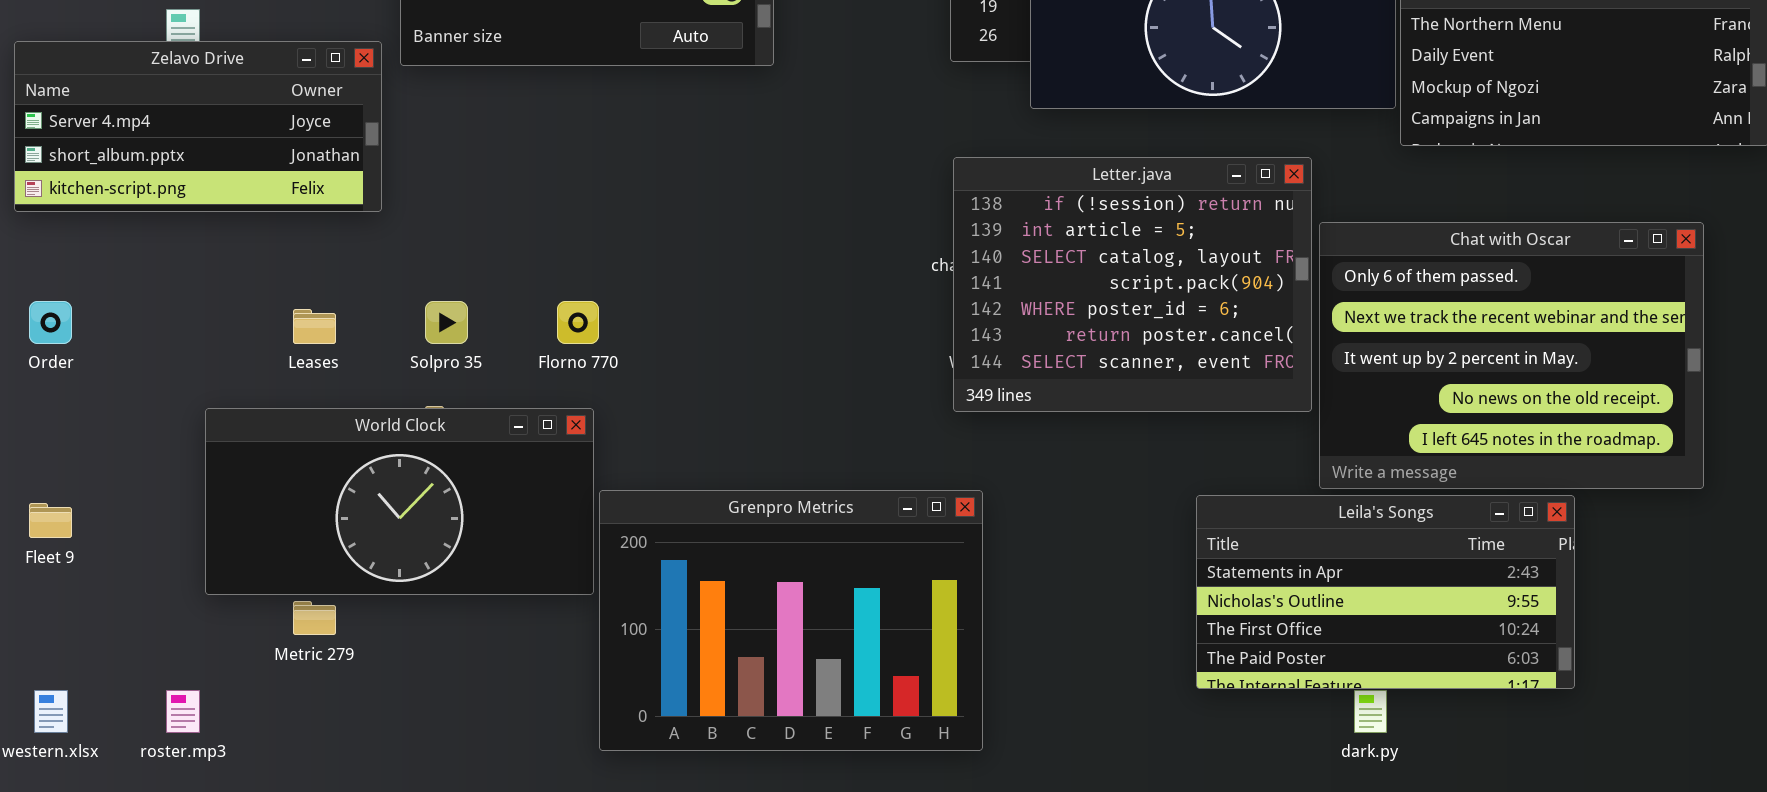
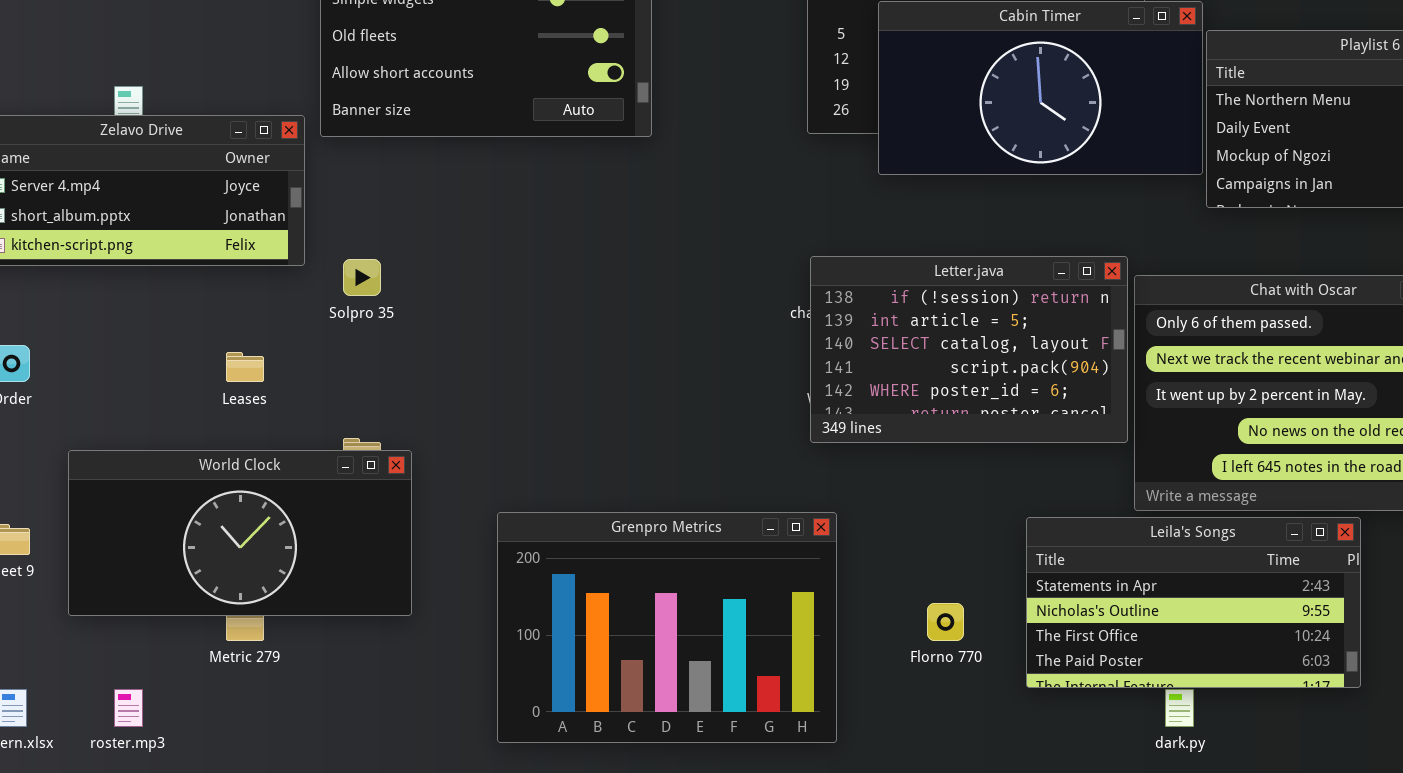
Letter.java: [953,157,1312,412] -> [810,256,1128,443], resized
Solpro 35: [425,301,468,344] -> [343,259,381,296], moved
Florno 770: [557,301,599,344] -> [927,603,964,641], moved
World Clock: [205,408,594,595] -> [68,450,412,616], moved

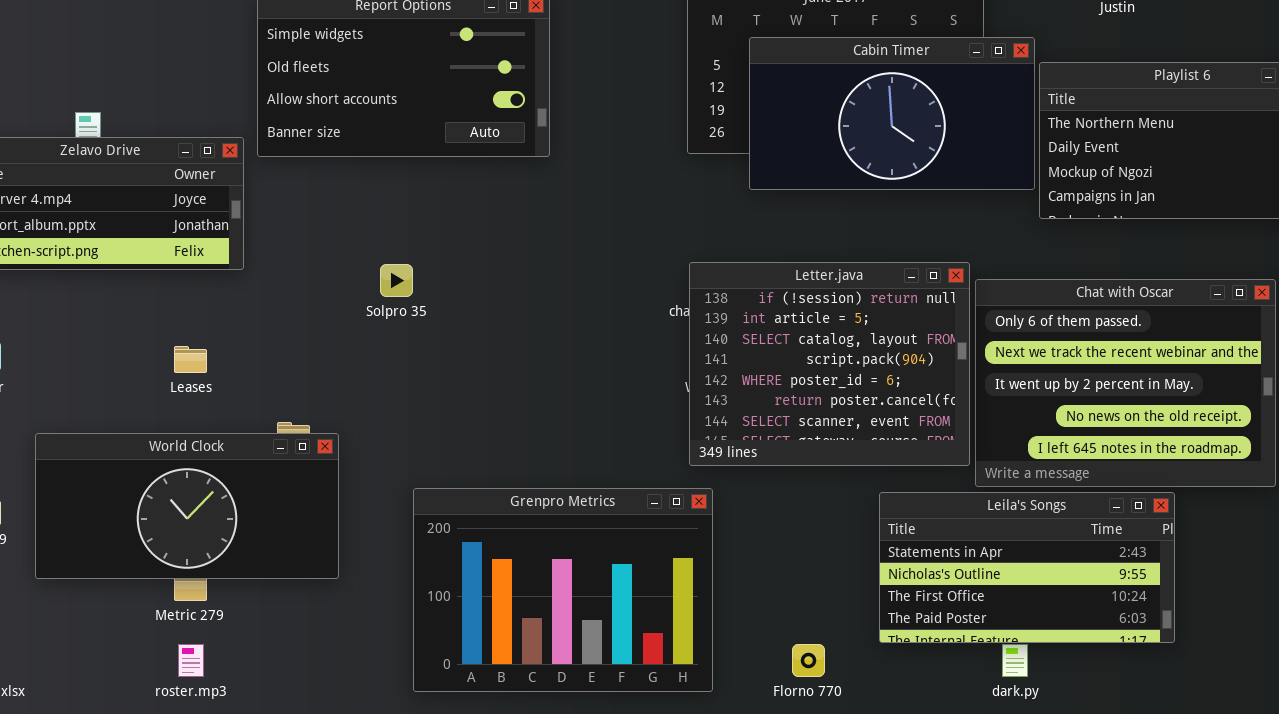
Letter.java: [810,256,1128,443] -> [689,262,970,466], resized
Solpro 35: [343,259,381,296] -> [380,264,413,297], moved
Florno 770: [927,603,964,641] -> [792,644,825,677], moved
roster.mp3: [114,689,143,727] -> [178,644,204,677], moved

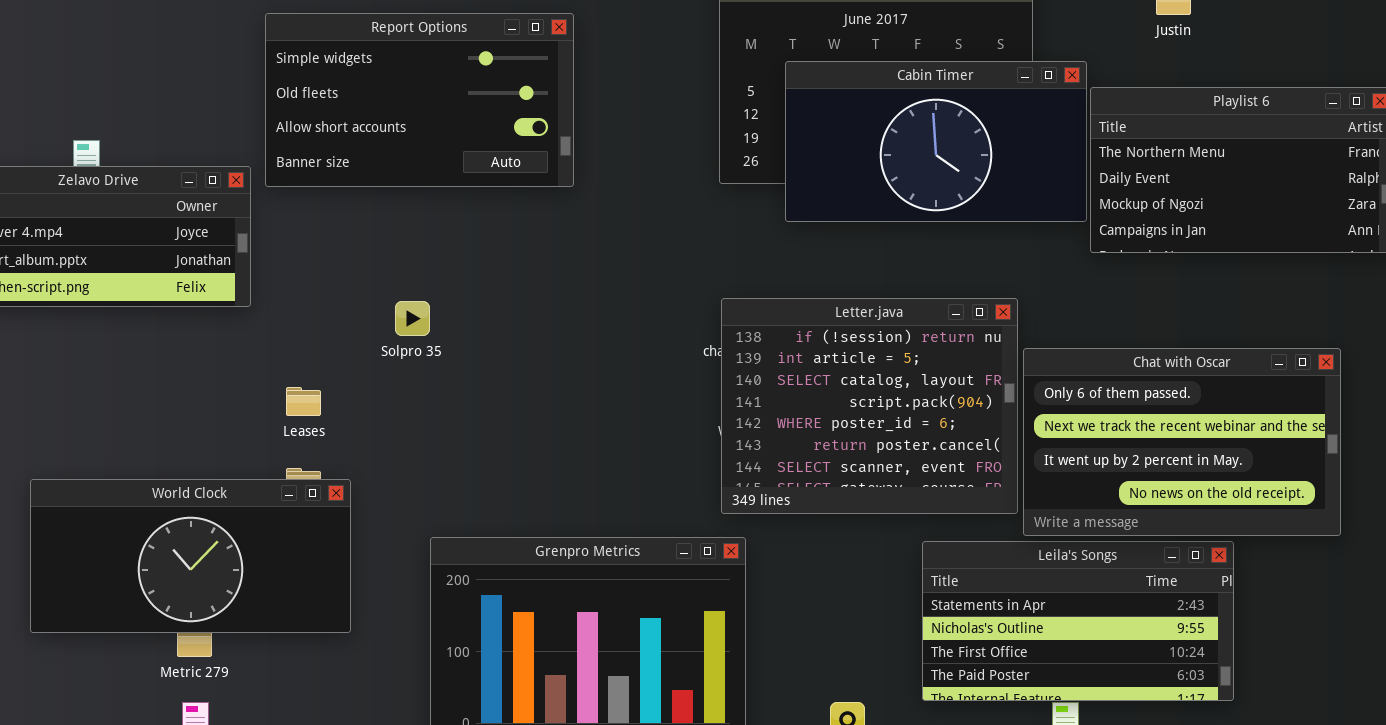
Chat with Oscar: [975,279,1276,487] -> [1023,348,1341,536], resized
Leases: [174,346,207,373] -> [286,387,321,416], moved

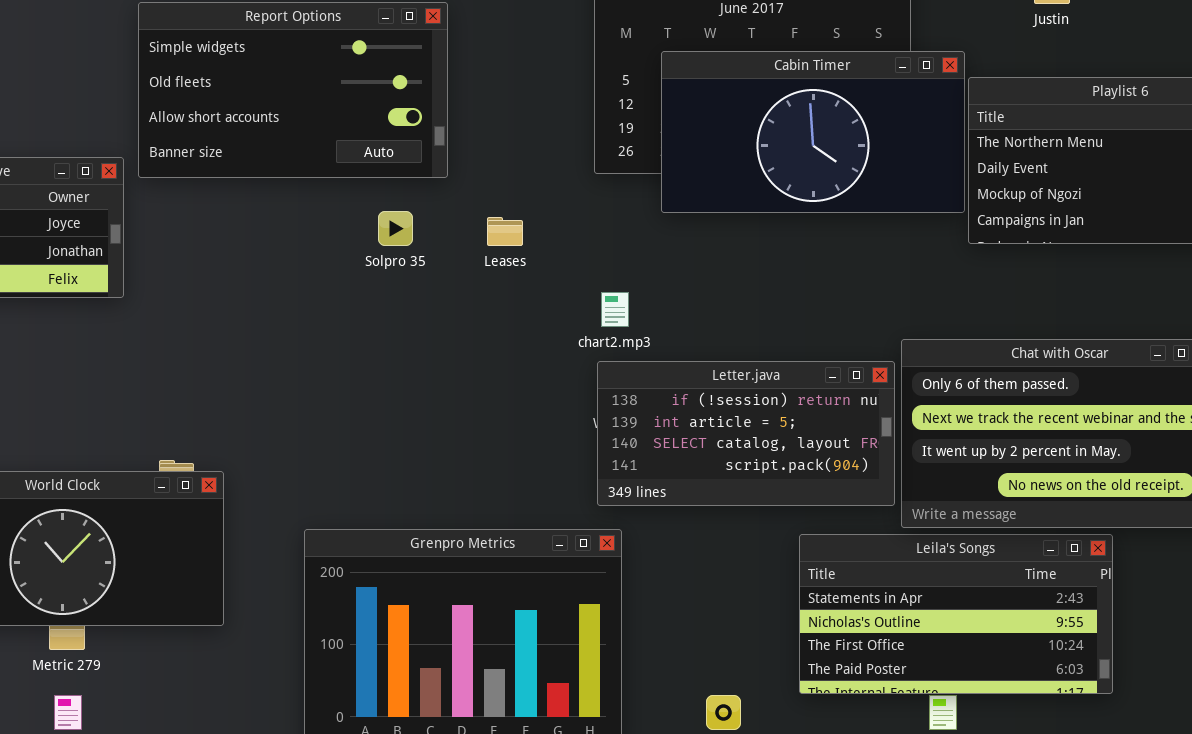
Letter.java: [721,298,1018,514] -> [597,361,895,506], resized
Solpro 35: [395,301,430,336] -> [378,211,413,246], moved
Leases: [286,387,321,416] -> [487,217,523,246], moved

